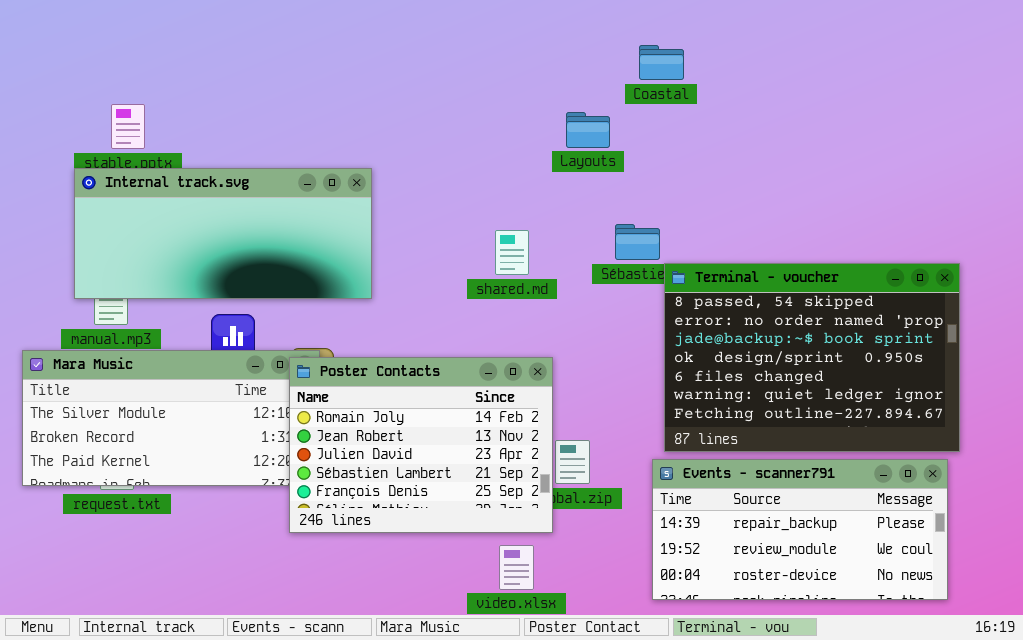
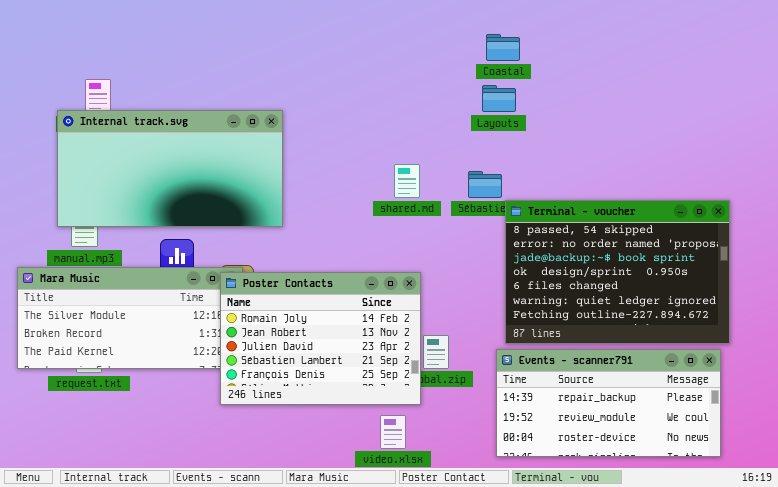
Layouts: [566,112,610,148] -> [482,85,516,112], moved
Internal track.svg: [74,168,372,299] -> [57,110,283,227], resized
shared.md: [495,230,529,275] -> [394,164,420,198], moved

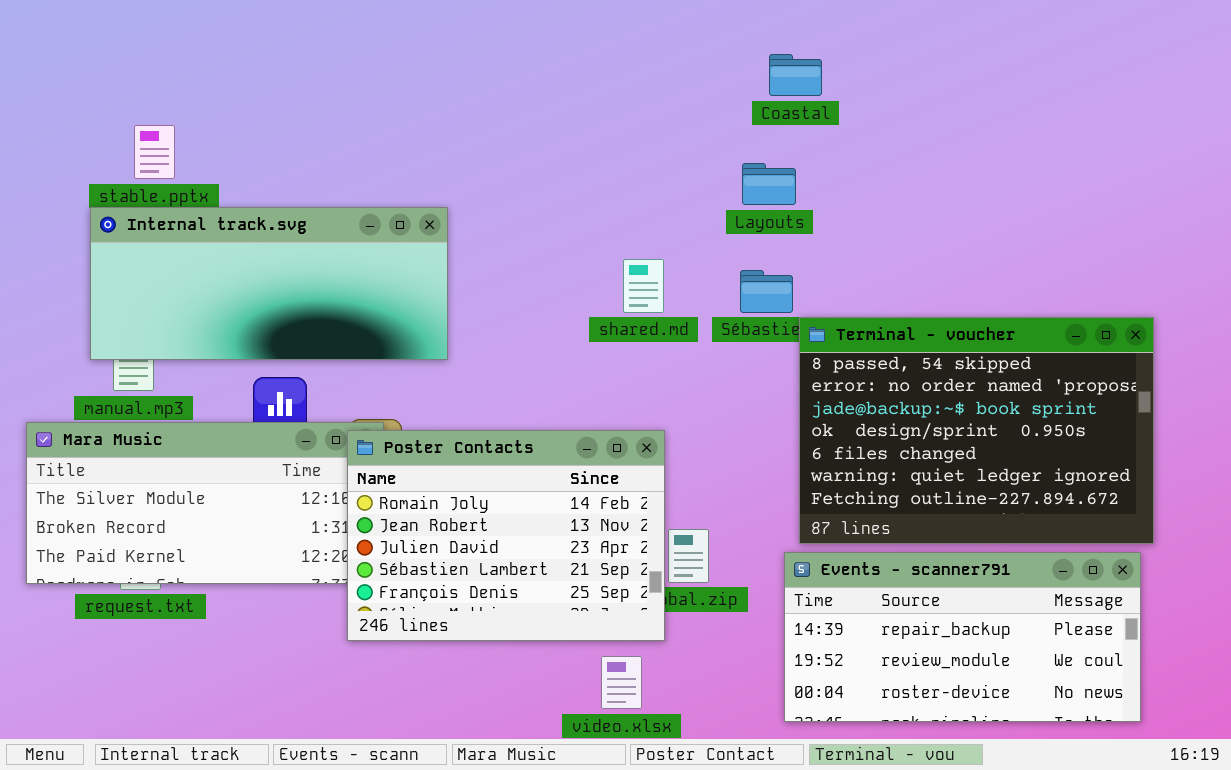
Layouts: [482,85,516,112] -> [742,163,796,205], moved
Internal track.svg: [57,110,283,227] -> [90,207,448,360], resized

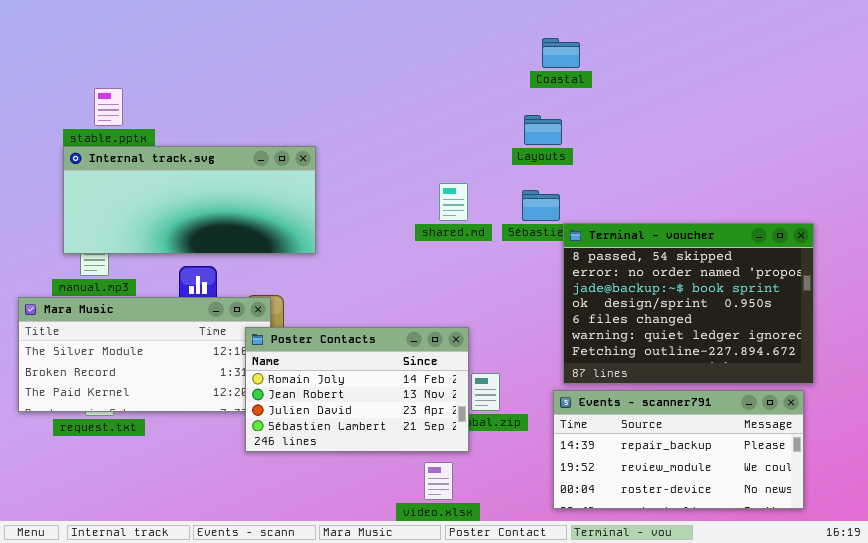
Poster Contacts: [347,430,665,641] -> [245,327,469,452], resized

